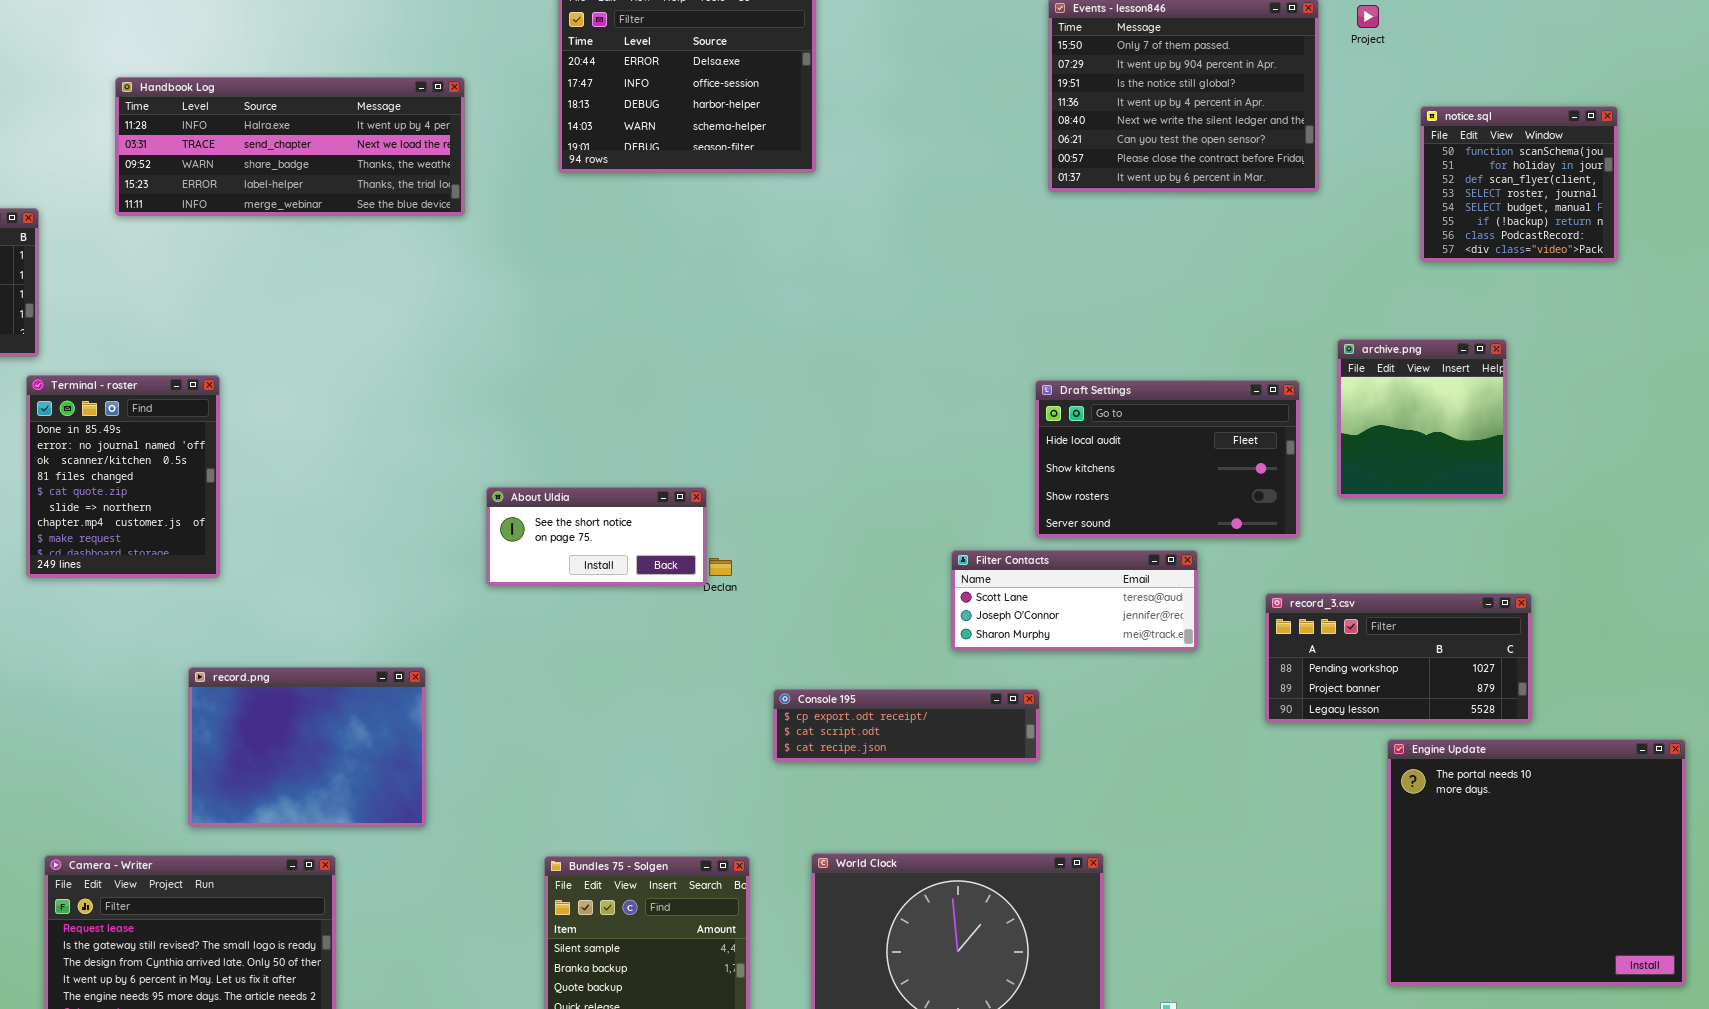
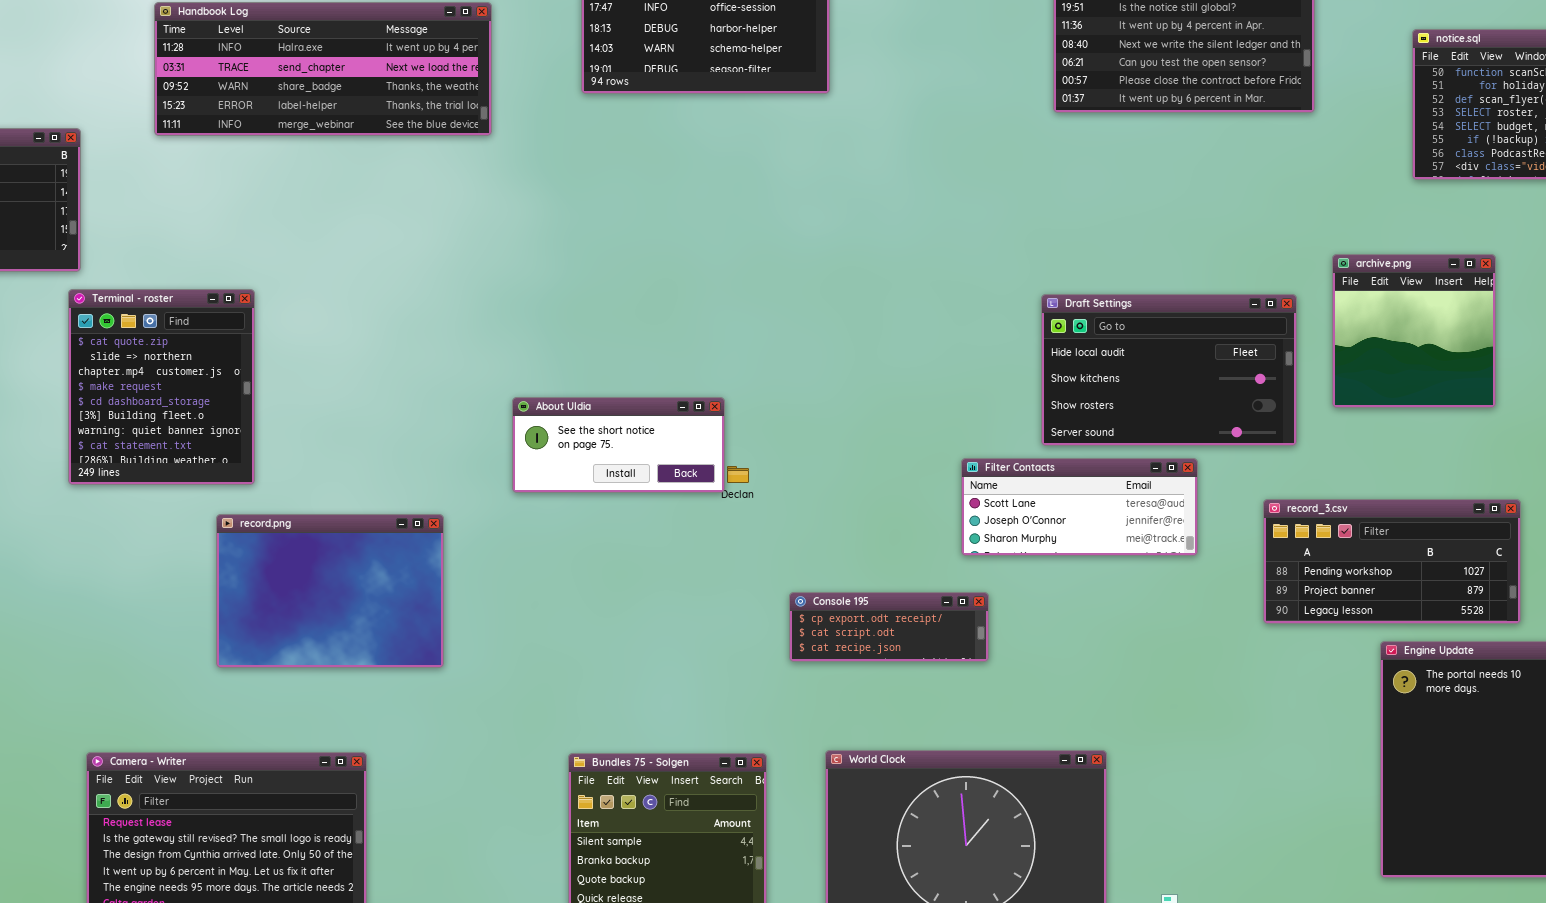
Terminal - roster: [26,375,220,578] -> [68,289,255,485], scrolled down 4 rows
record.png: [188,667,426,827] -> [216,514,444,668], moved
Console 195: [773,689,1040,762] -> [789,592,989,662], resized

